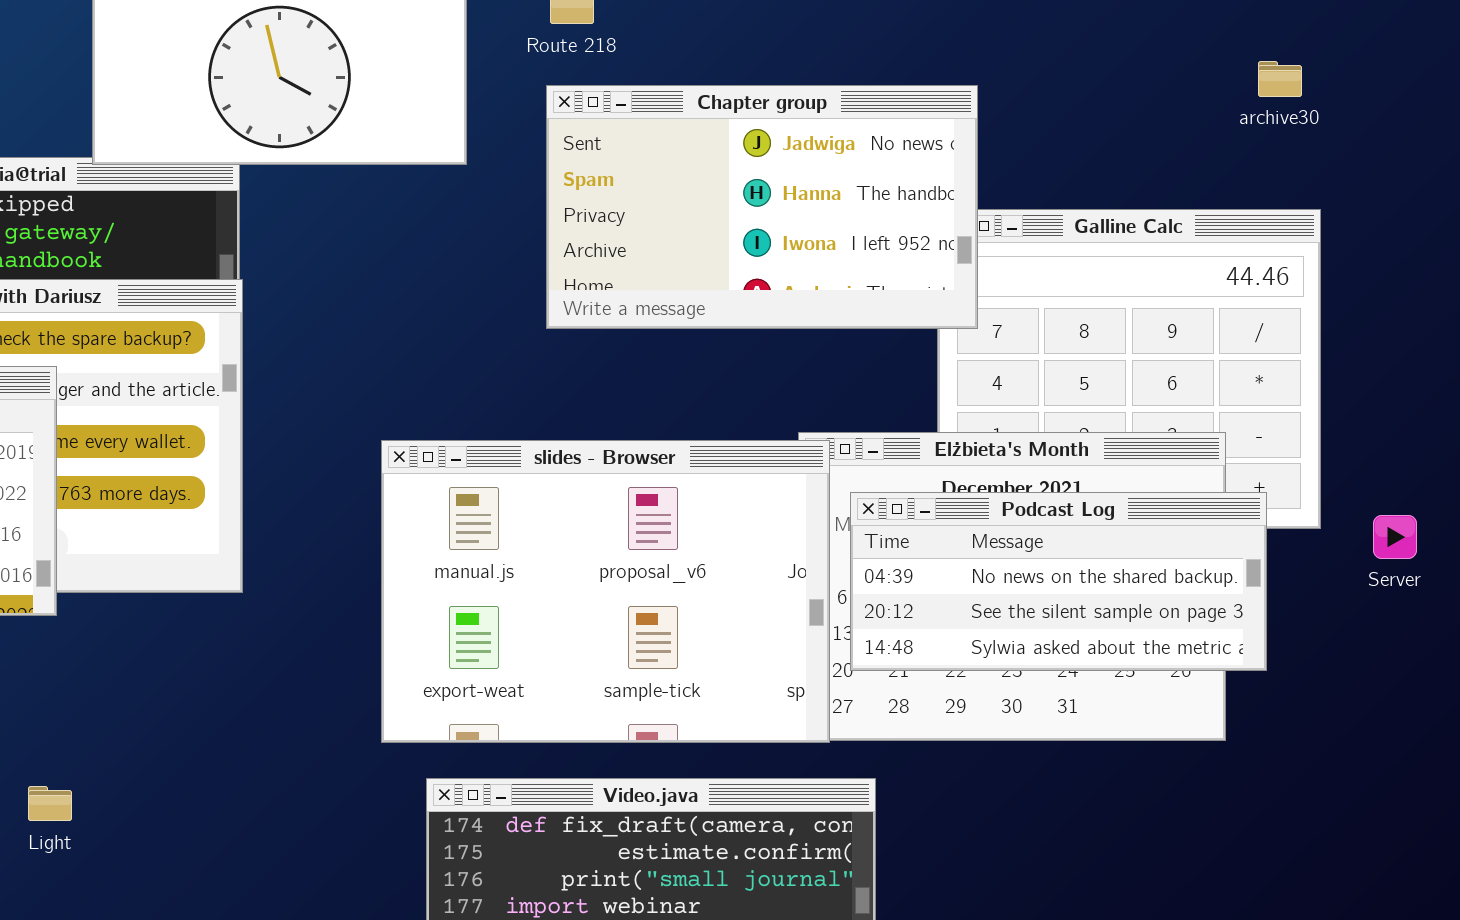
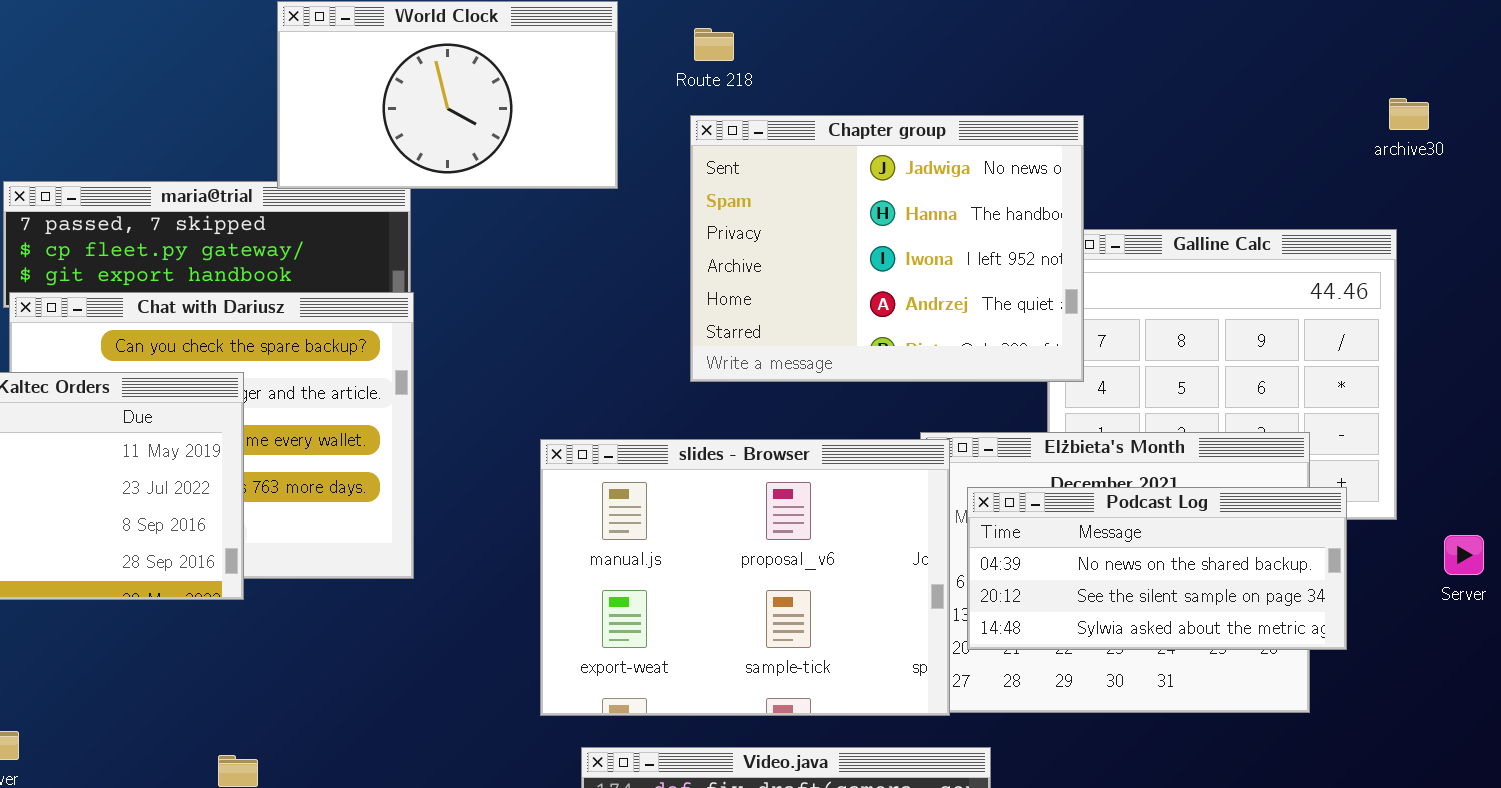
archive30: [1258,61,1302,97] -> [1389,98,1429,130], moved
Chapter group: [546,85,978,329] -> [690,115,1084,382], resized
Server: [1373,515,1417,559] -> [1444,535,1484,575], moved

